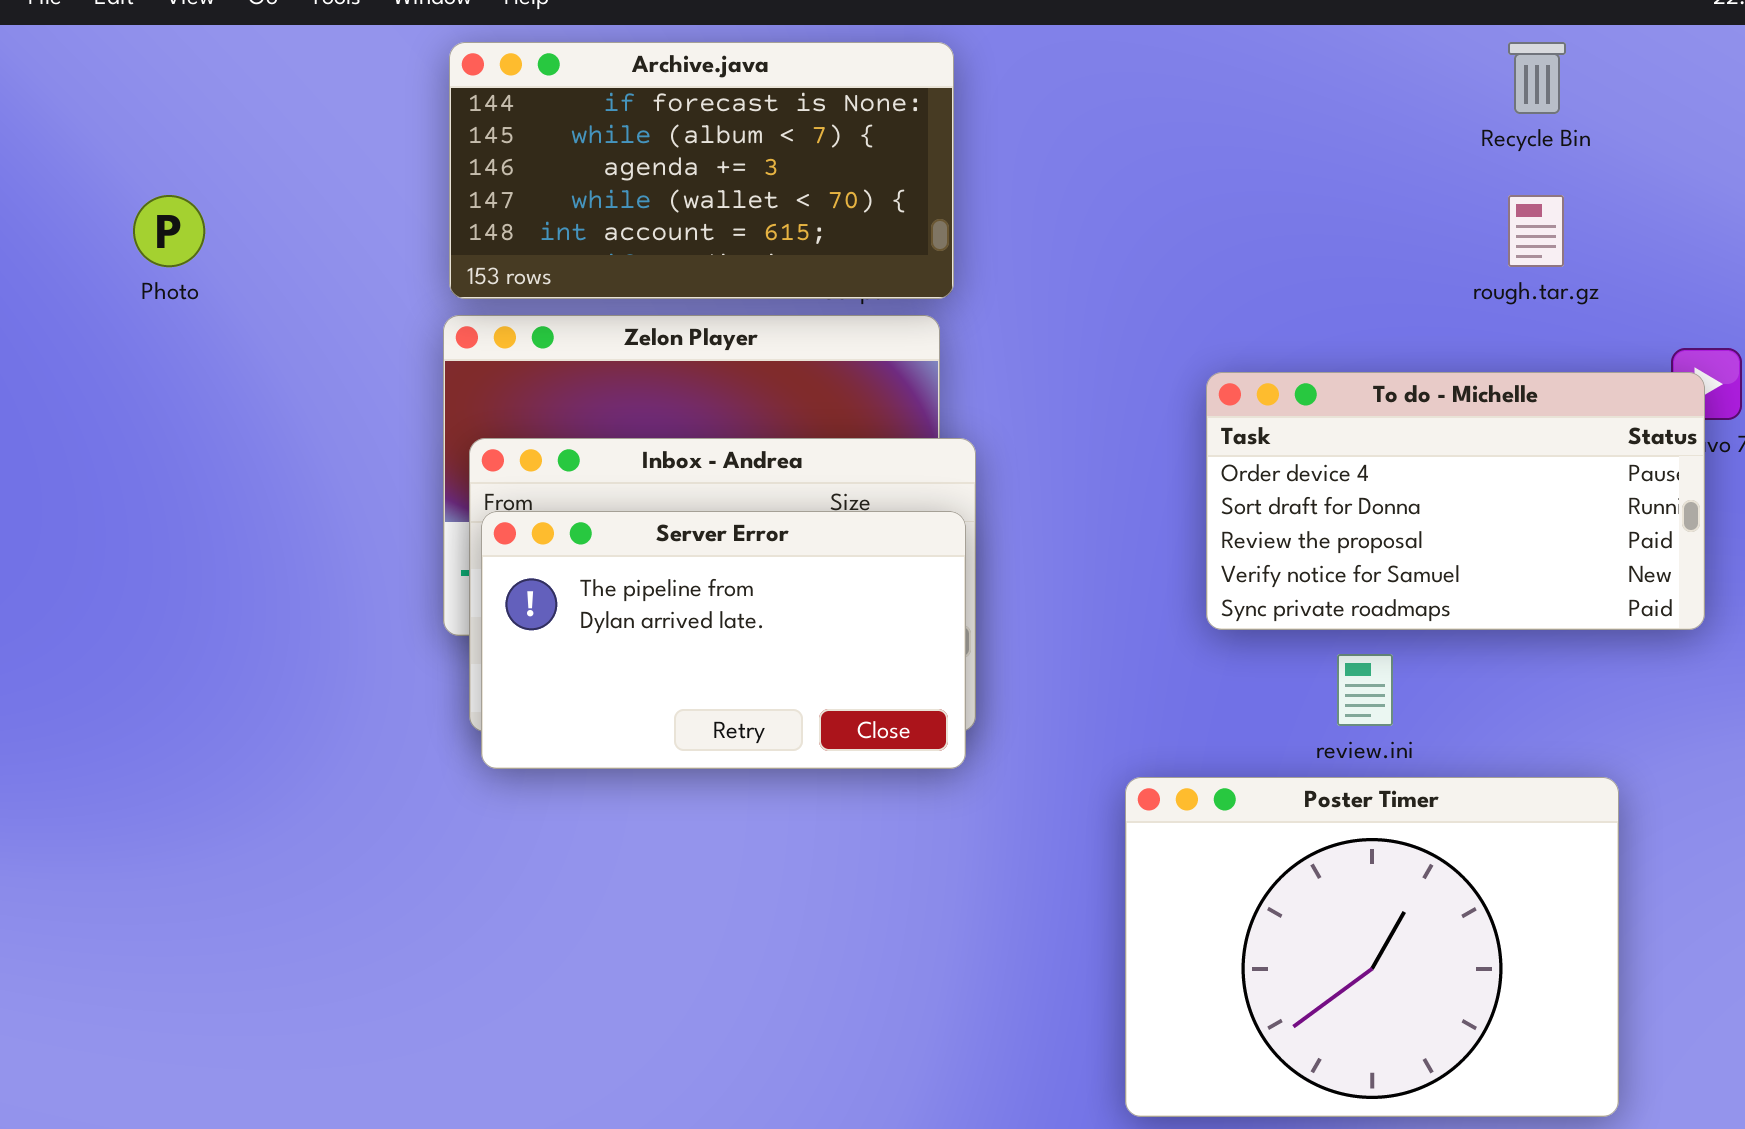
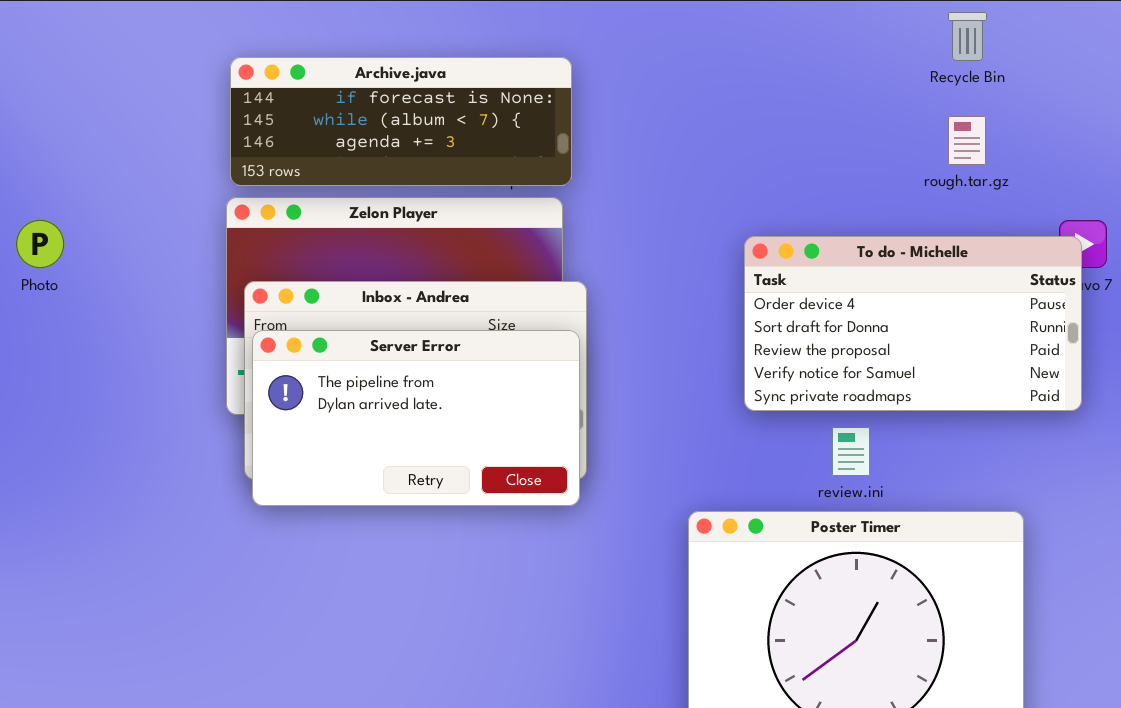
Archive.java: [449,42,954,299] -> [230,57,572,186], resized
Photo: [133,195,205,267] -> [16,220,64,268], moved

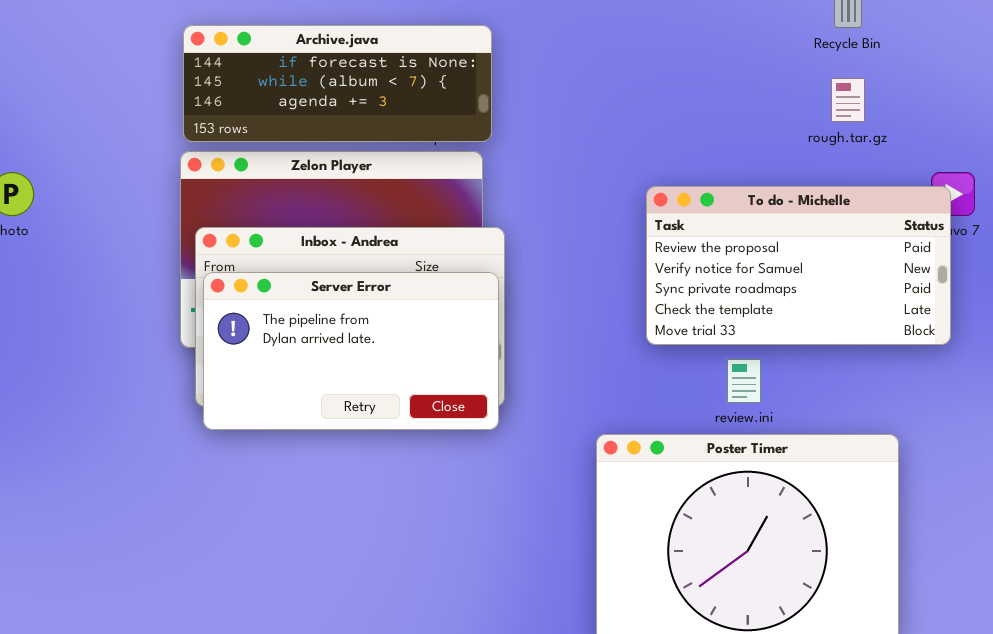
To do - Michelle: [744,236,1082,411] -> [646,186,951,345], scrolled down 2 rows

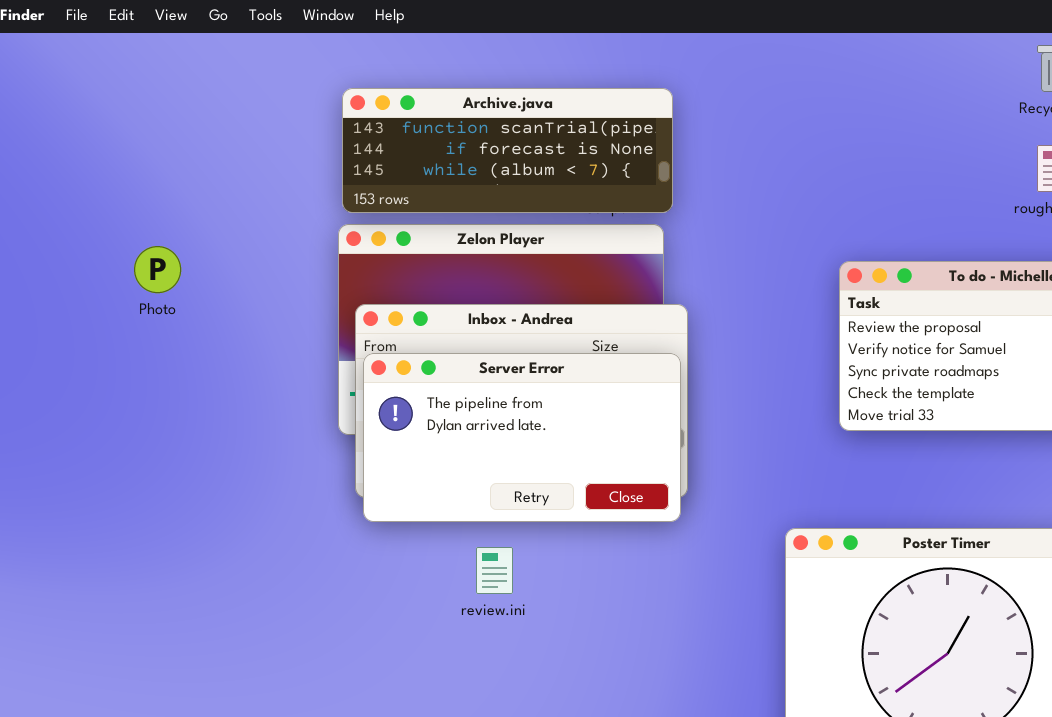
Archive.java: [183,25,492,142] -> [342,88,673,213], scrolled up 1 row
review.ini: [727,359,761,403] -> [476,547,513,594], moved

